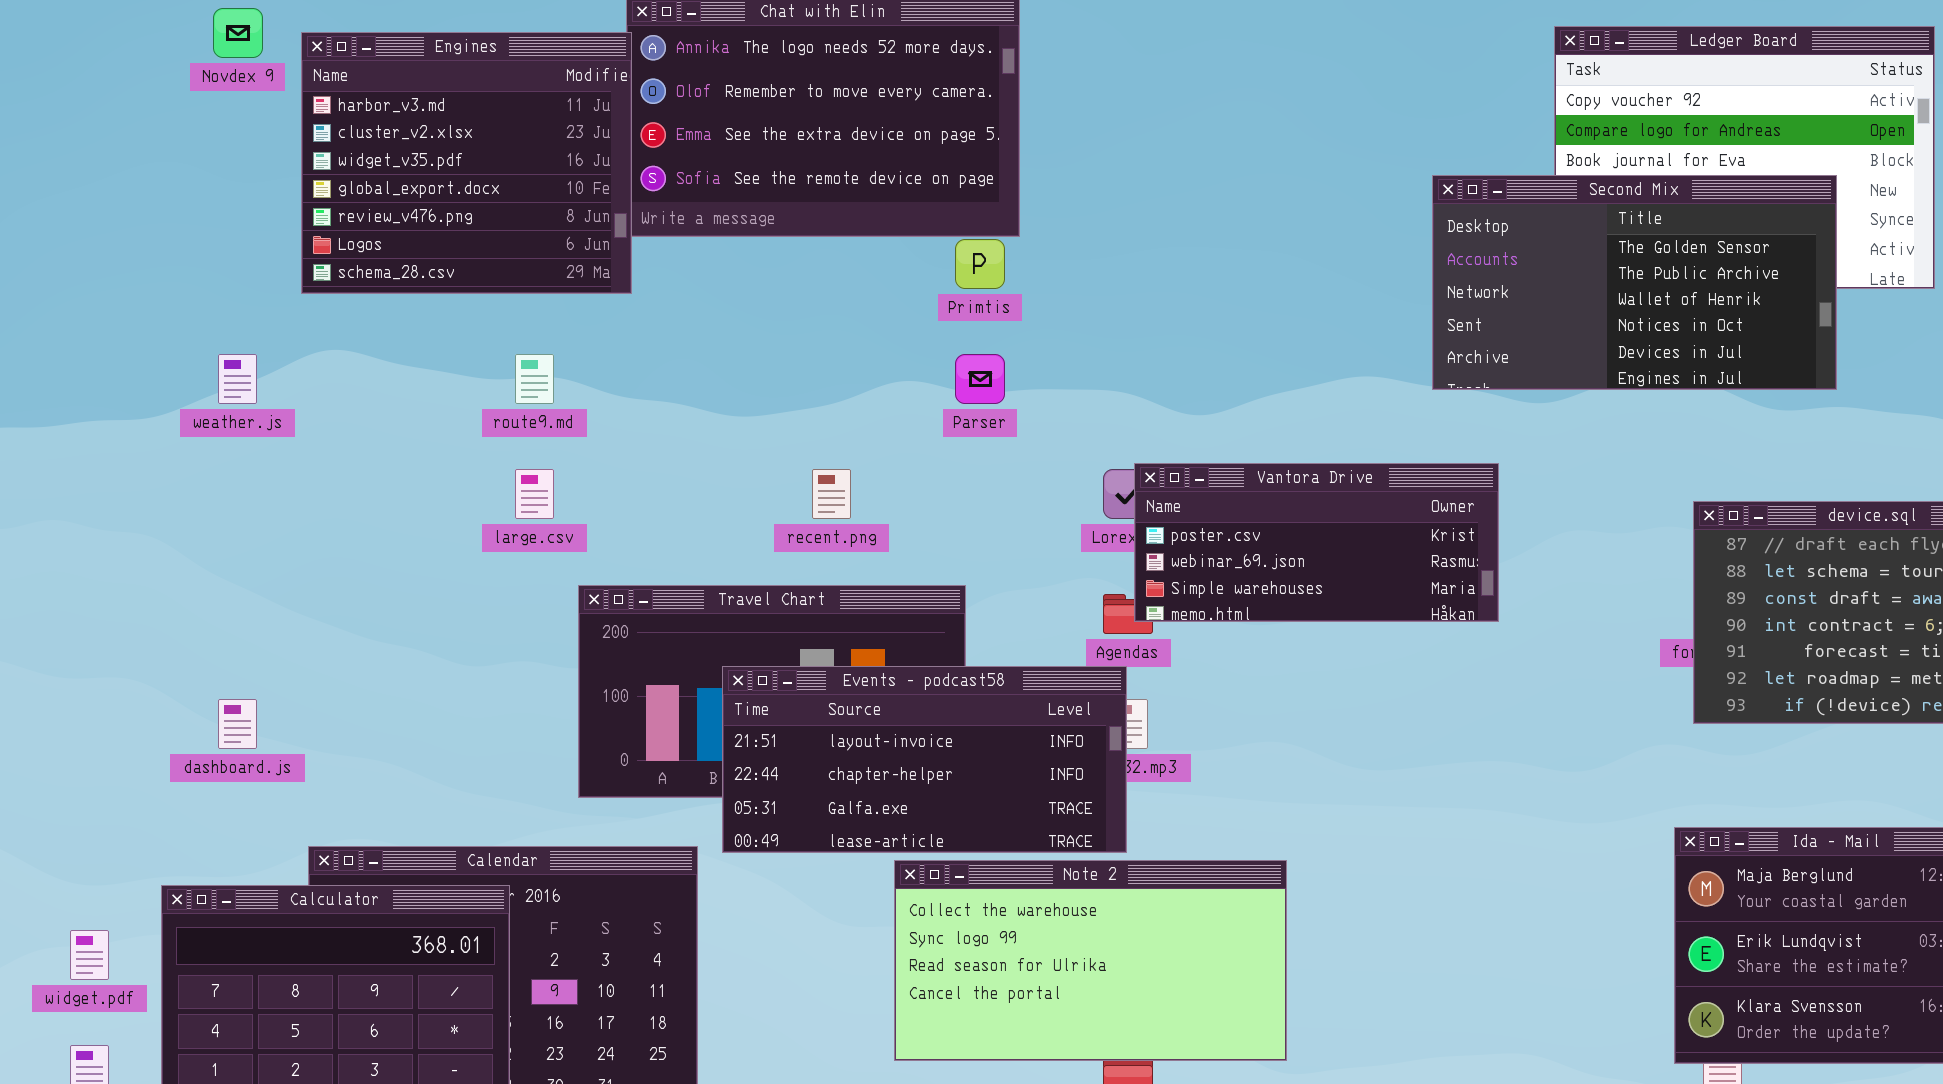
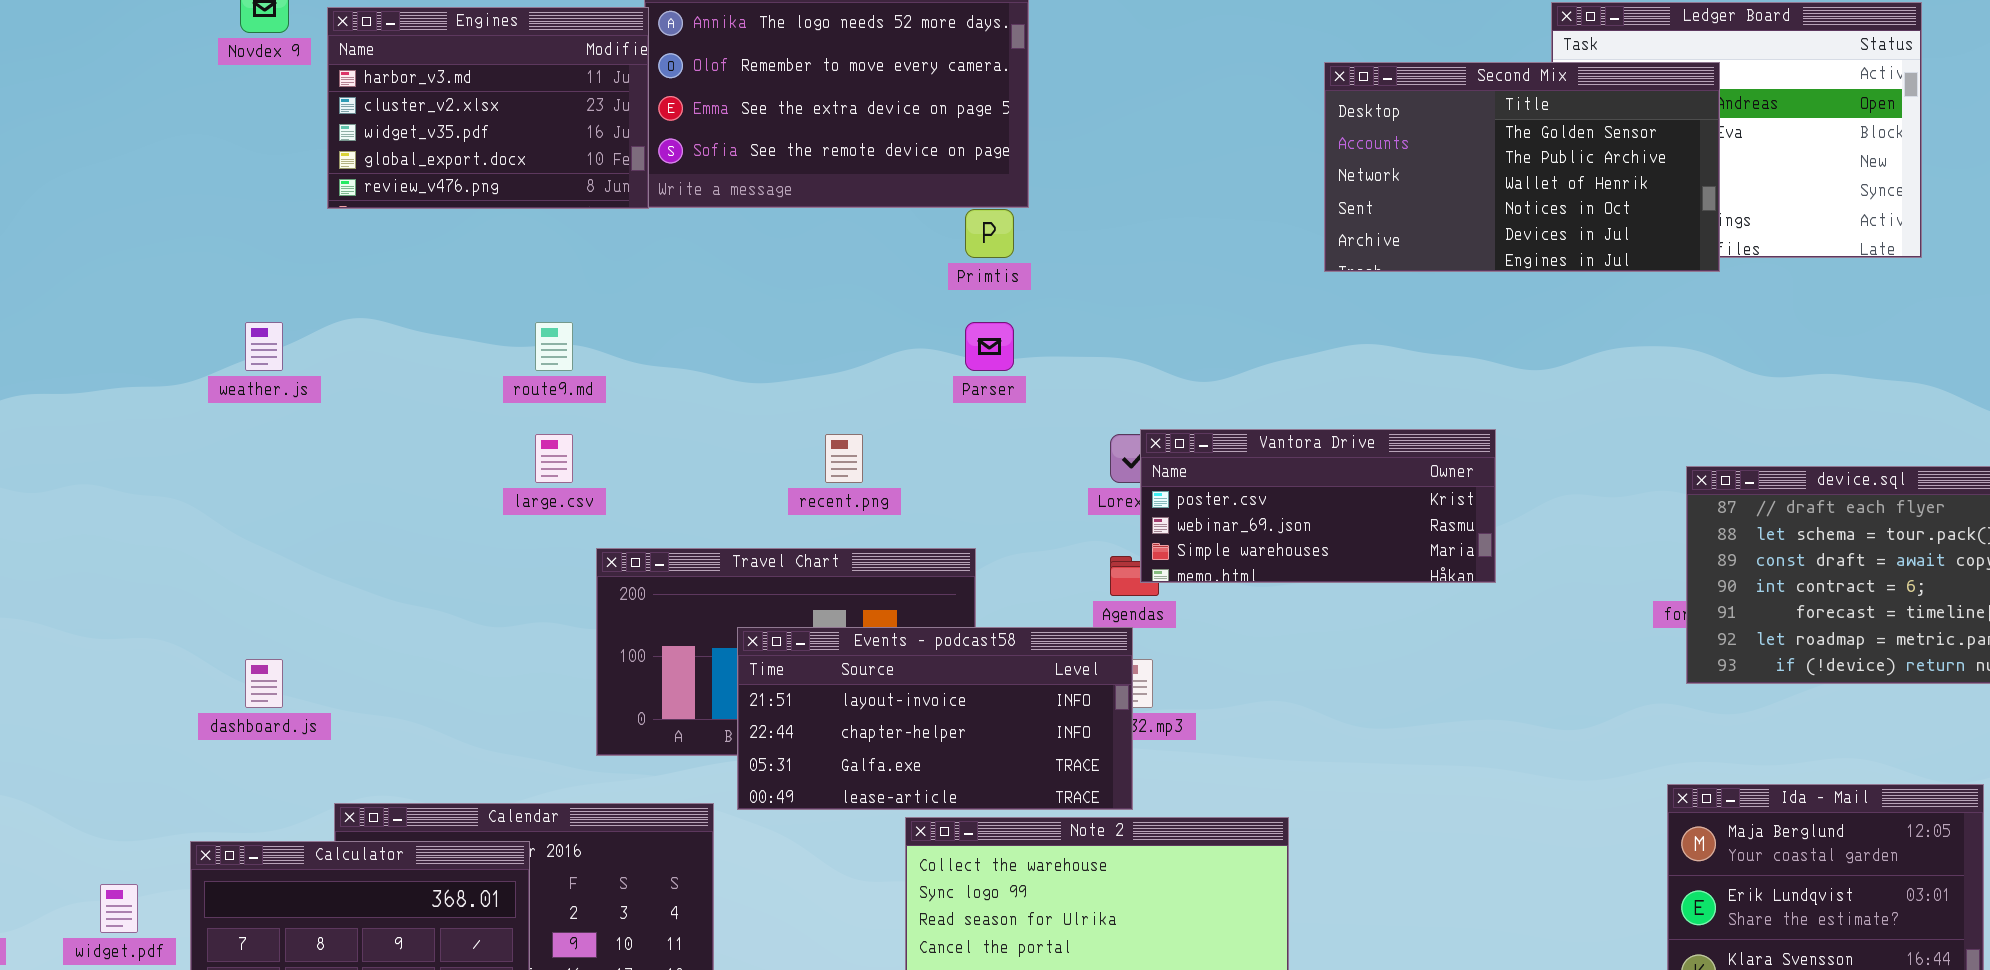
Engines: [301,32,632,294] -> [327,7,649,209], resized
Second Mix: [1432,175,1837,390] -> [1324,62,1720,272], moved

